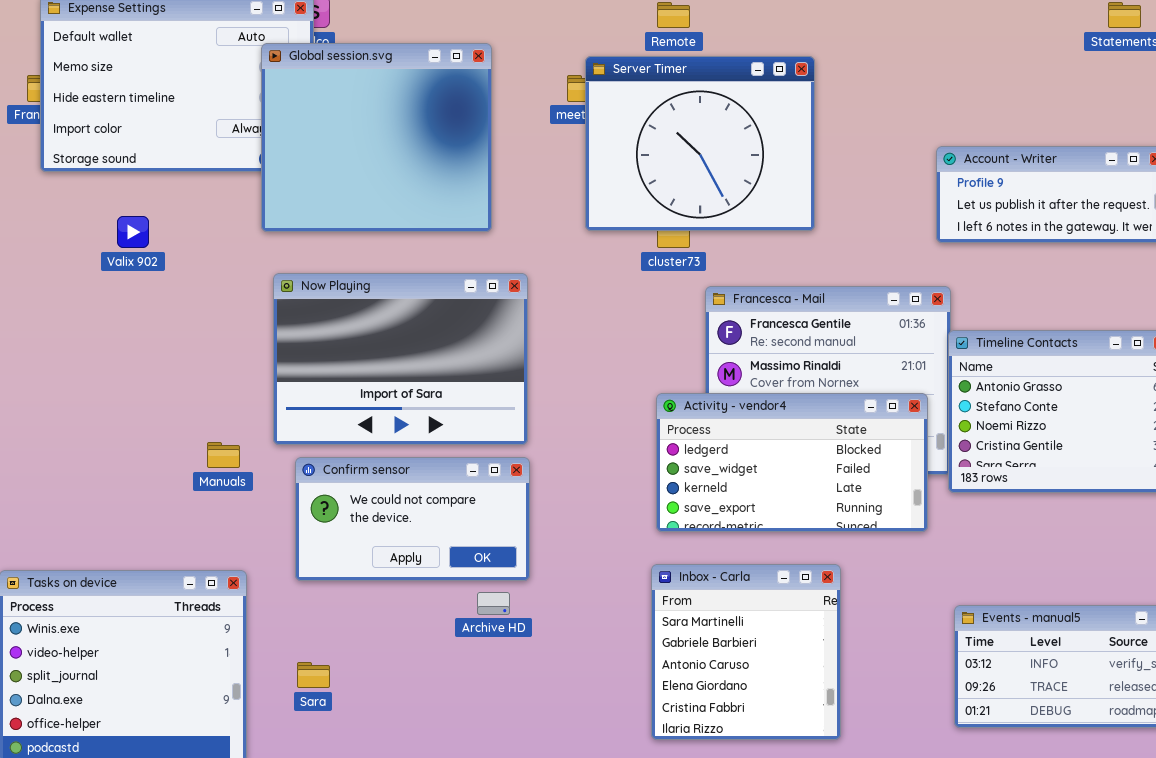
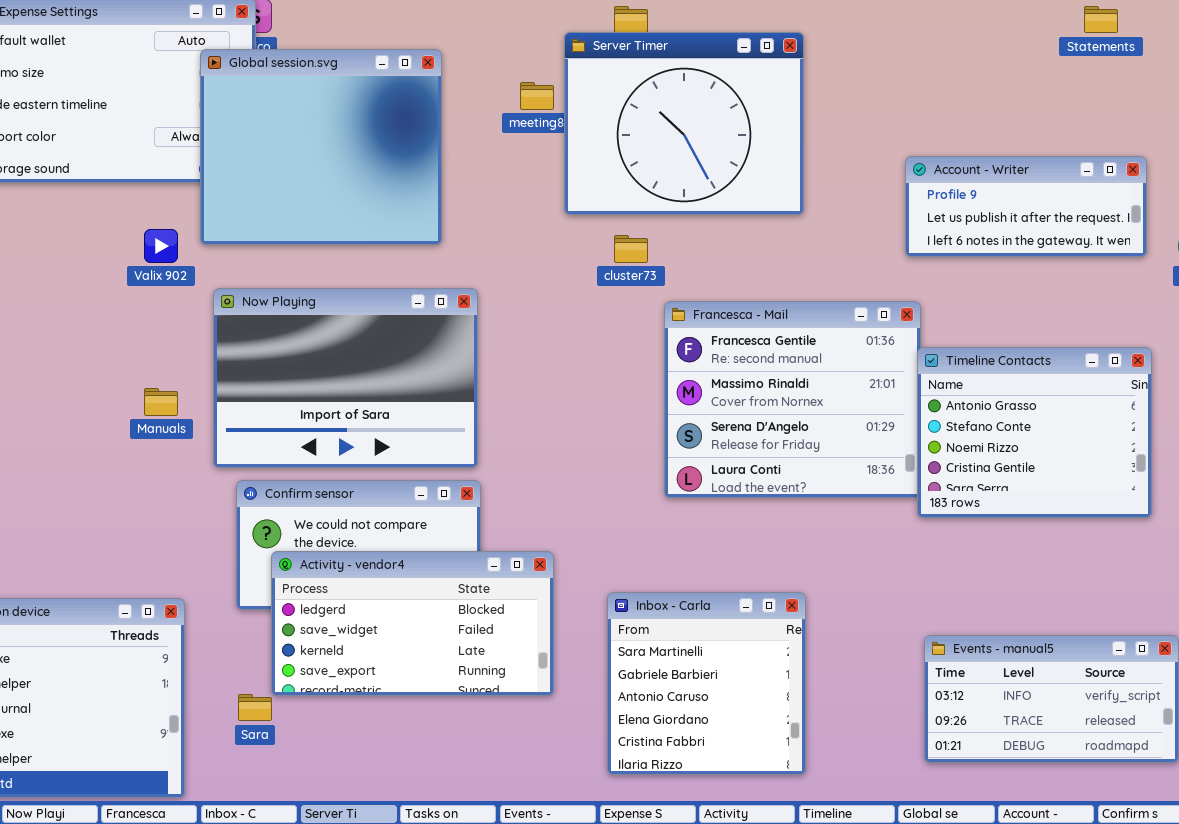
Server Timer: [585,56,815,231] -> [564,32,804,215], moved
Valix 902: [117,216,149,248] -> [144,229,178,263], moved
Activity - vendor4: [656,393,928,532] -> [271,551,554,696], moved
Manuals: [207,442,240,468] -> [144,388,178,416], moved

